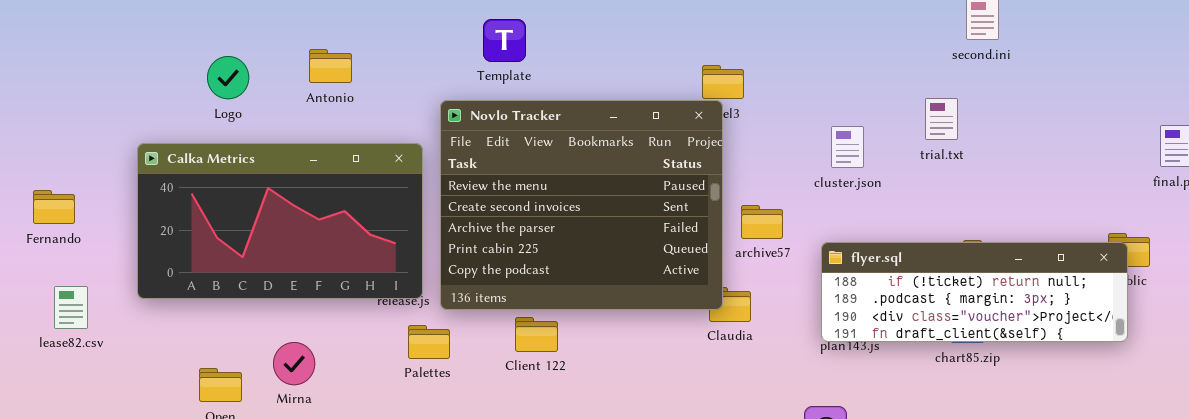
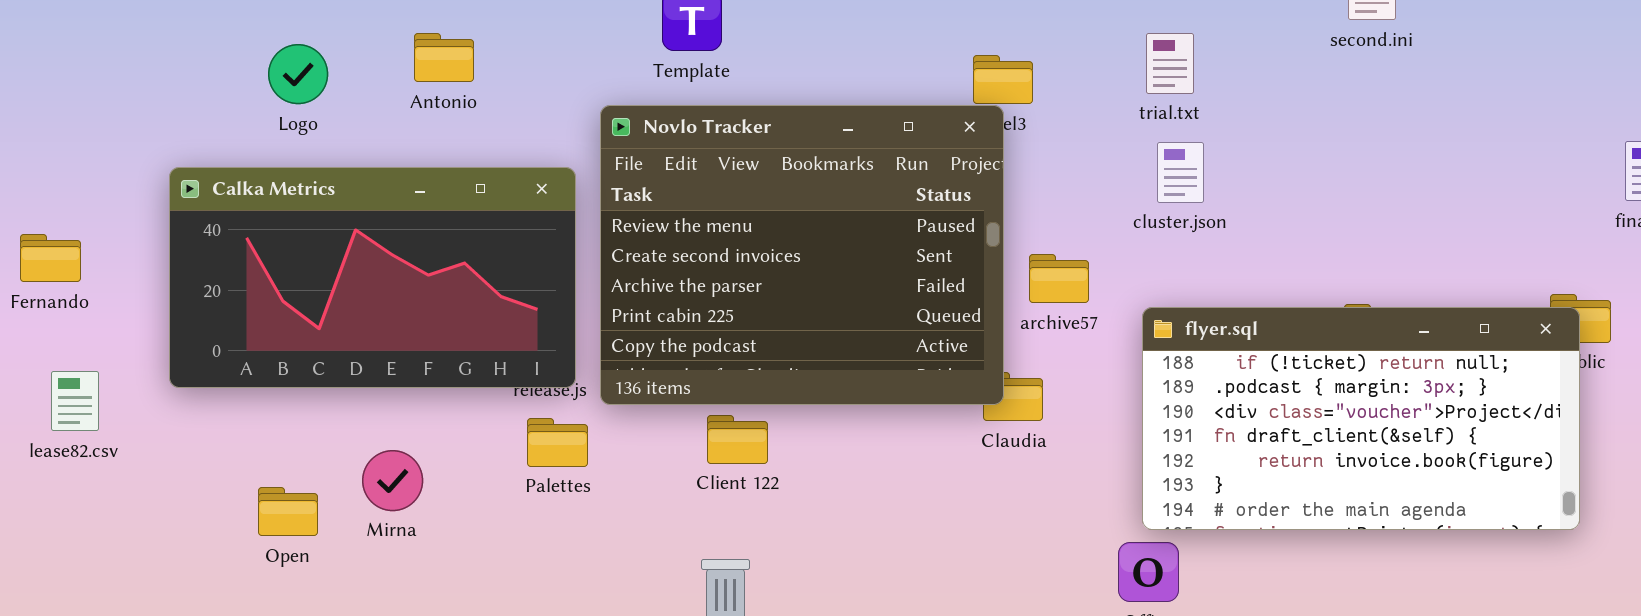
trial.txt: [925,98,958,140] -> [1146,33,1194,94], moved
flyer.sql: [821,242,1128,342] -> [1142,307,1580,530], resized
Palettes: [408,325,450,359] -> [527,418,588,467], moved

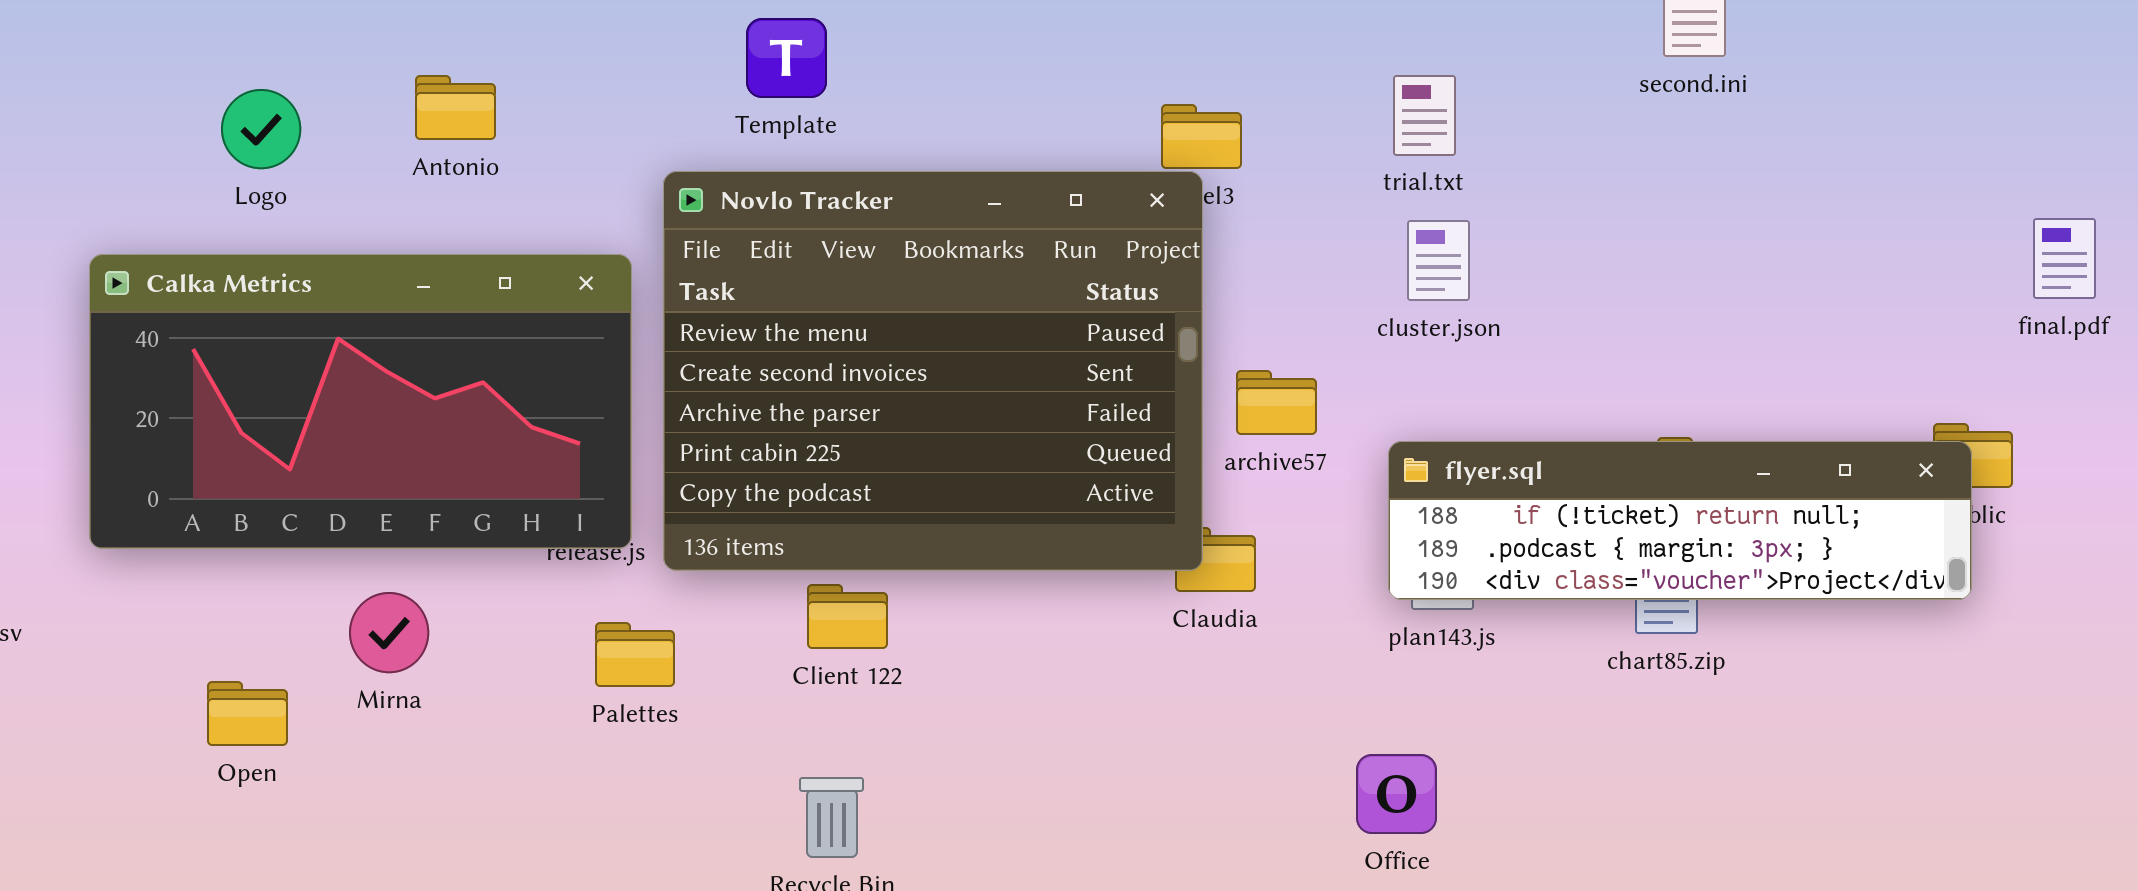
flyer.sql: [1142,307,1580,530] -> [1388,441,1972,600], resized
Palettes: [527,418,588,467] -> [595,622,675,687], moved
Mirna: [362,450,423,511] -> [349,592,429,673], moved

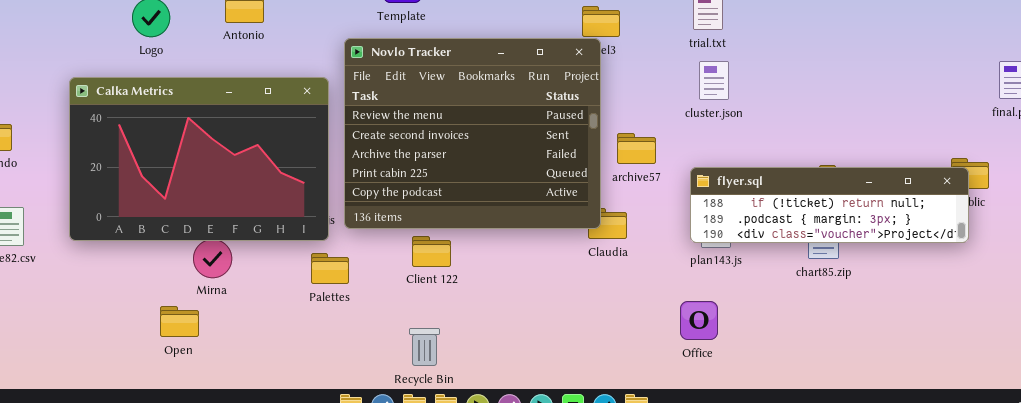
Calka Metrics: [89,254,632,549] -> [69,77,329,241], resized
Open: [207,681,288,746] -> [160,306,199,337], moved
Office: [1356,754,1437,834] -> [680,301,718,340], moved

